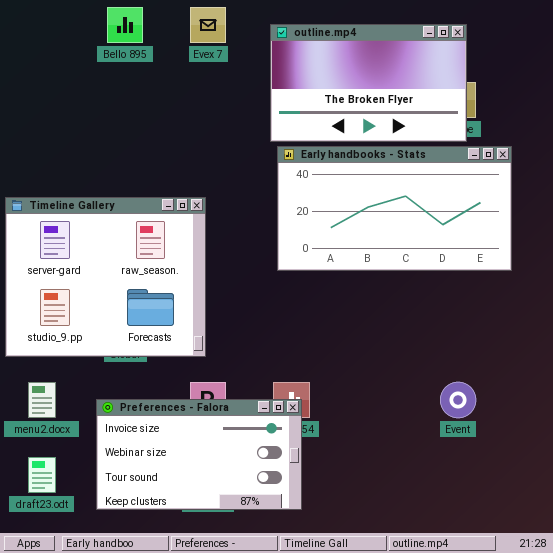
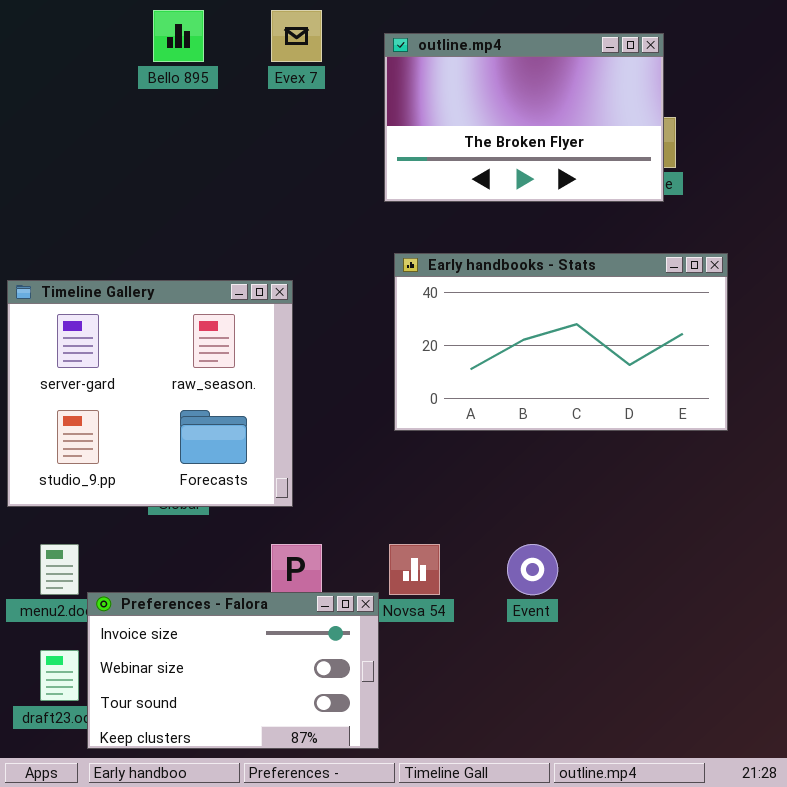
Early handbooks - Stats: [277,146,512,271] -> [394,253,728,431], moved
Event: [440,382,476,418] -> [507,544,558,595], moved
Preferences - Falora: [96,399,302,510] -> [87,592,379,749], moved

